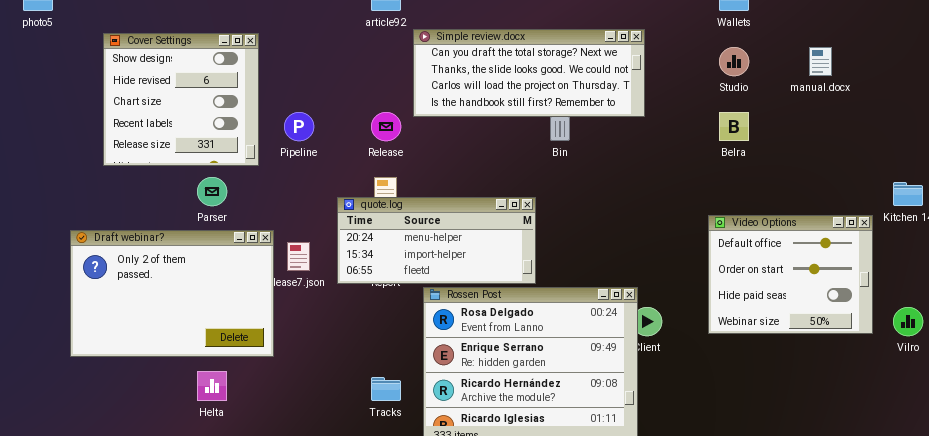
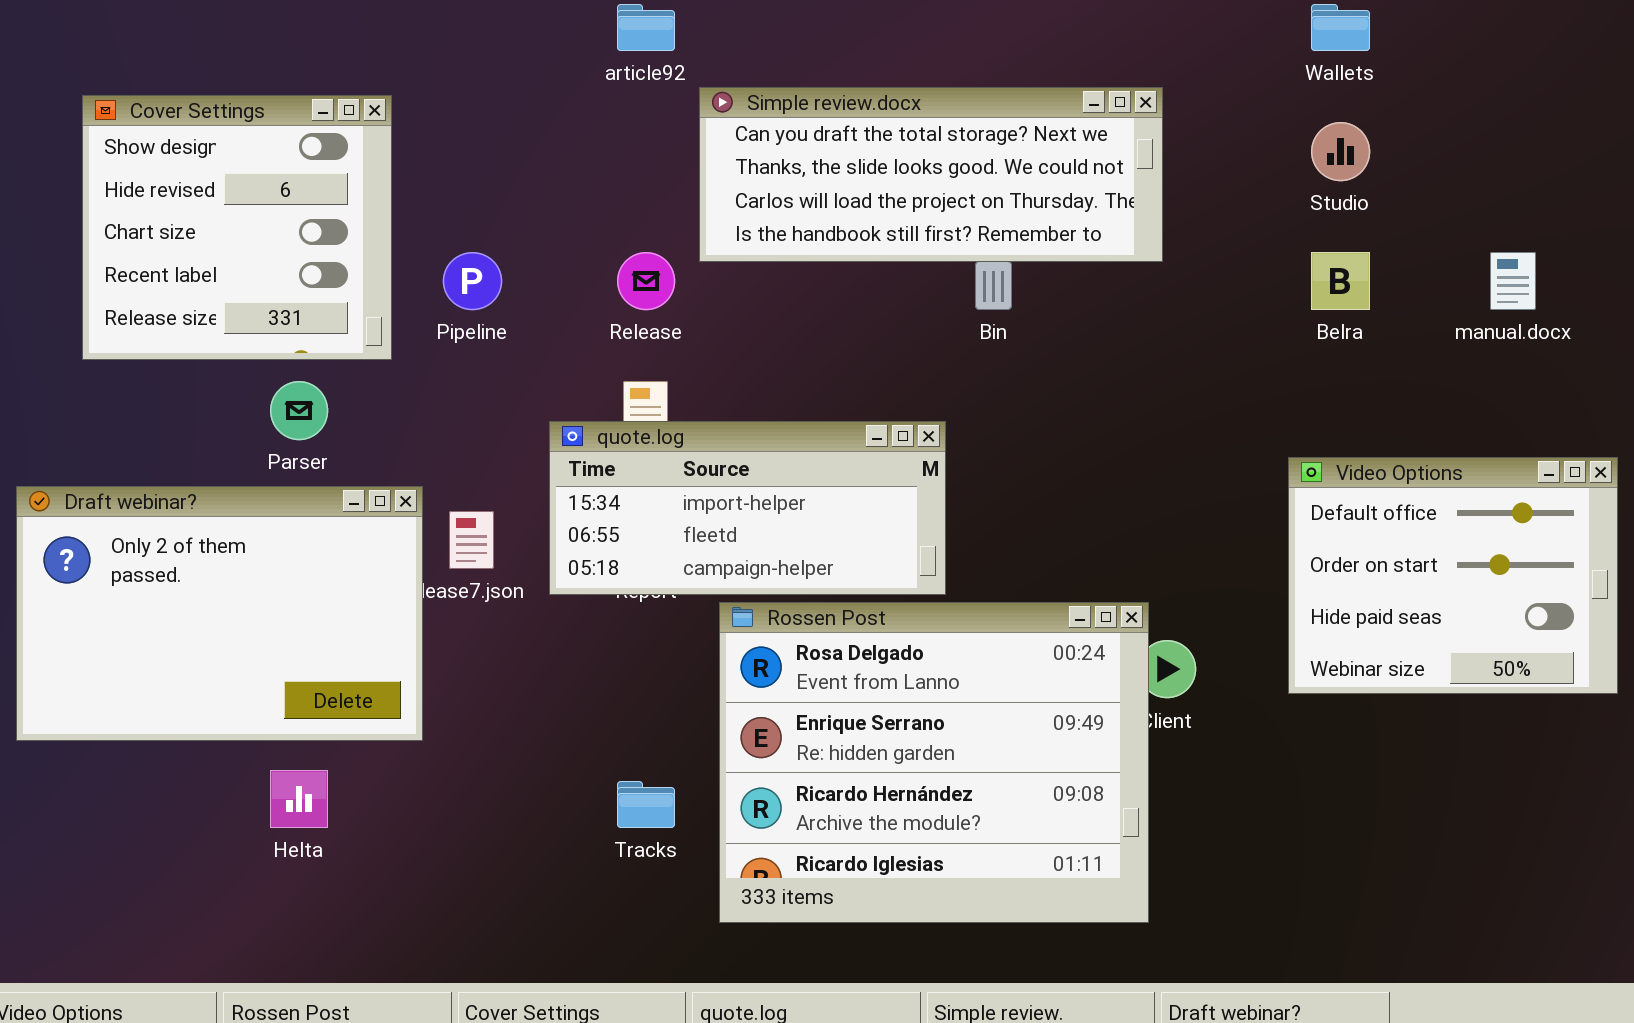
manual.docx: [809,47,832,76] -> [1490,252,1536,310], moved
quote.log: [337,197,536,284] -> [549,421,946,595], scrolled down 1 row

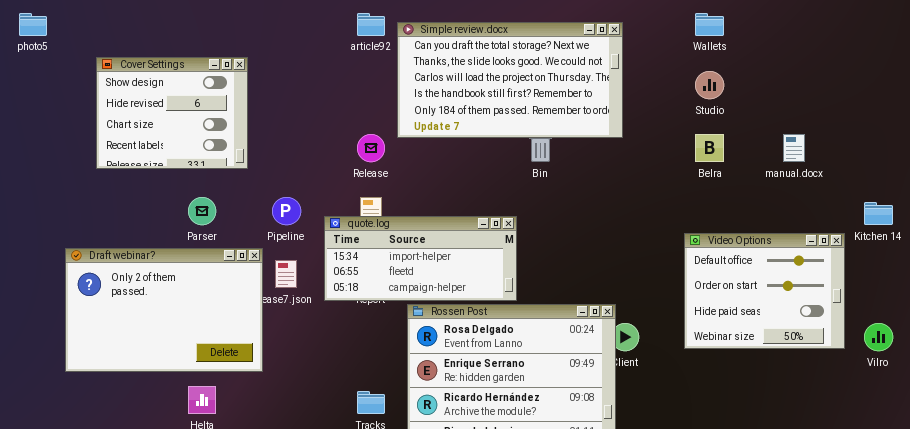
Simple review.docx: [699,87,1163,262] -> [397,22,623,138], resized
Cover Settings: [82,95,392,360] -> [96,57,248,169], resized
Pipeline: [443,252,502,310] -> [272,197,301,225], moved

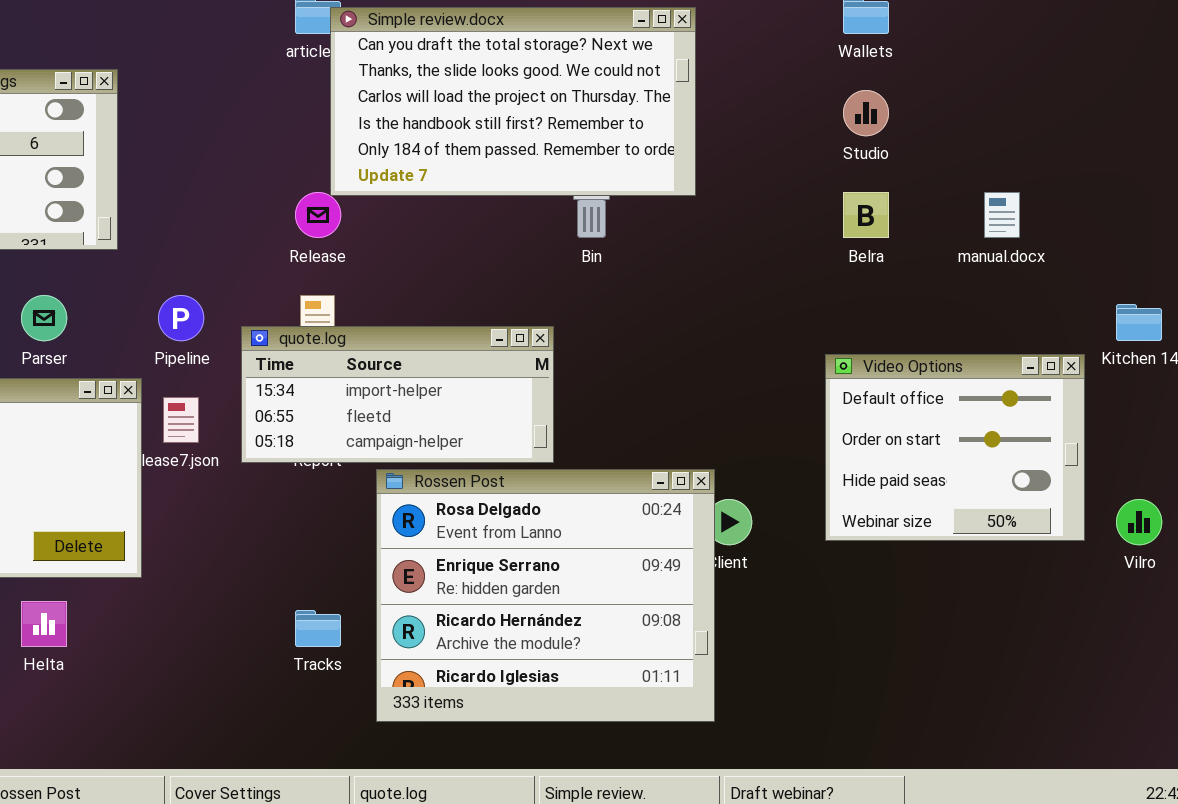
Simple review.docx: [397,22,623,138] -> [330,7,696,196], moved

